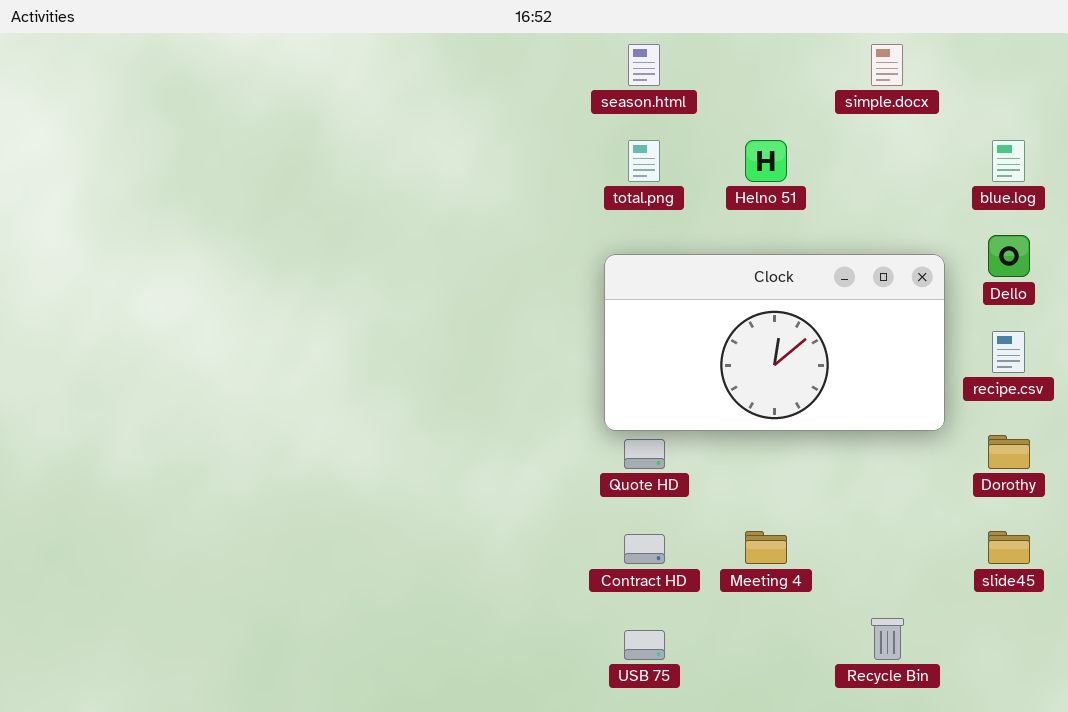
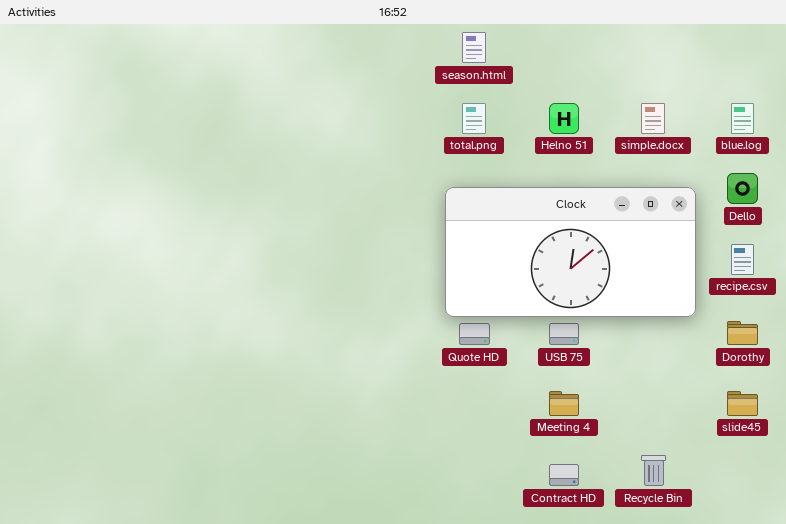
simple.docx: [871,44,903,86] -> [641,103,665,134], moved
Contract HD: [624,534,665,564] -> [549,464,579,486], moved
USB 75: [624,630,665,660] -> [549,323,579,345], moved

